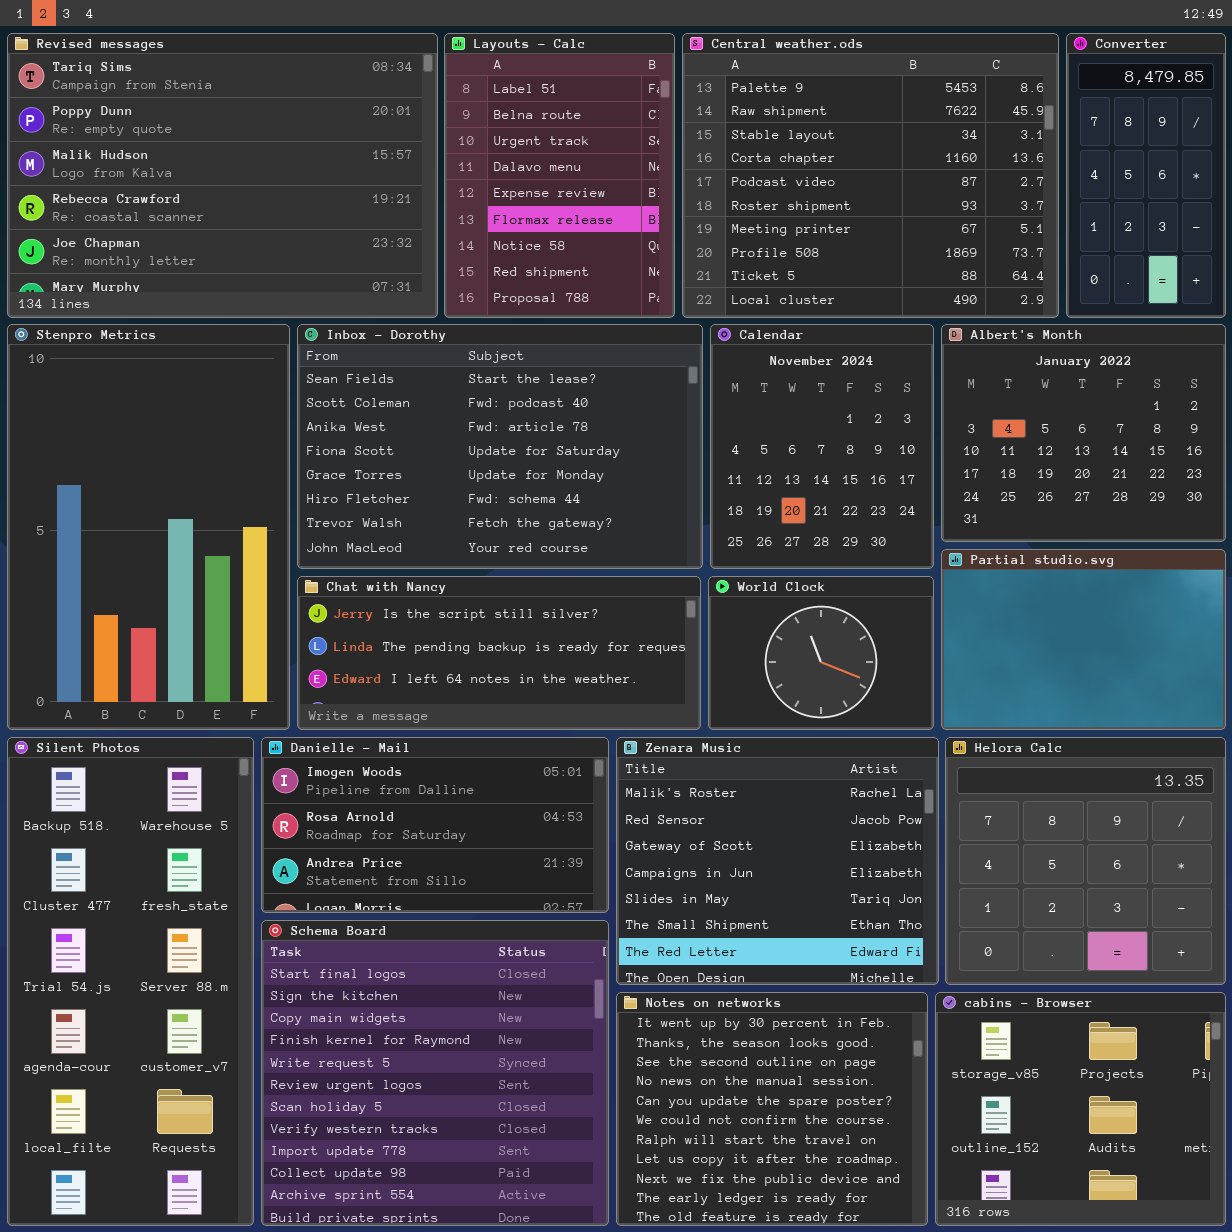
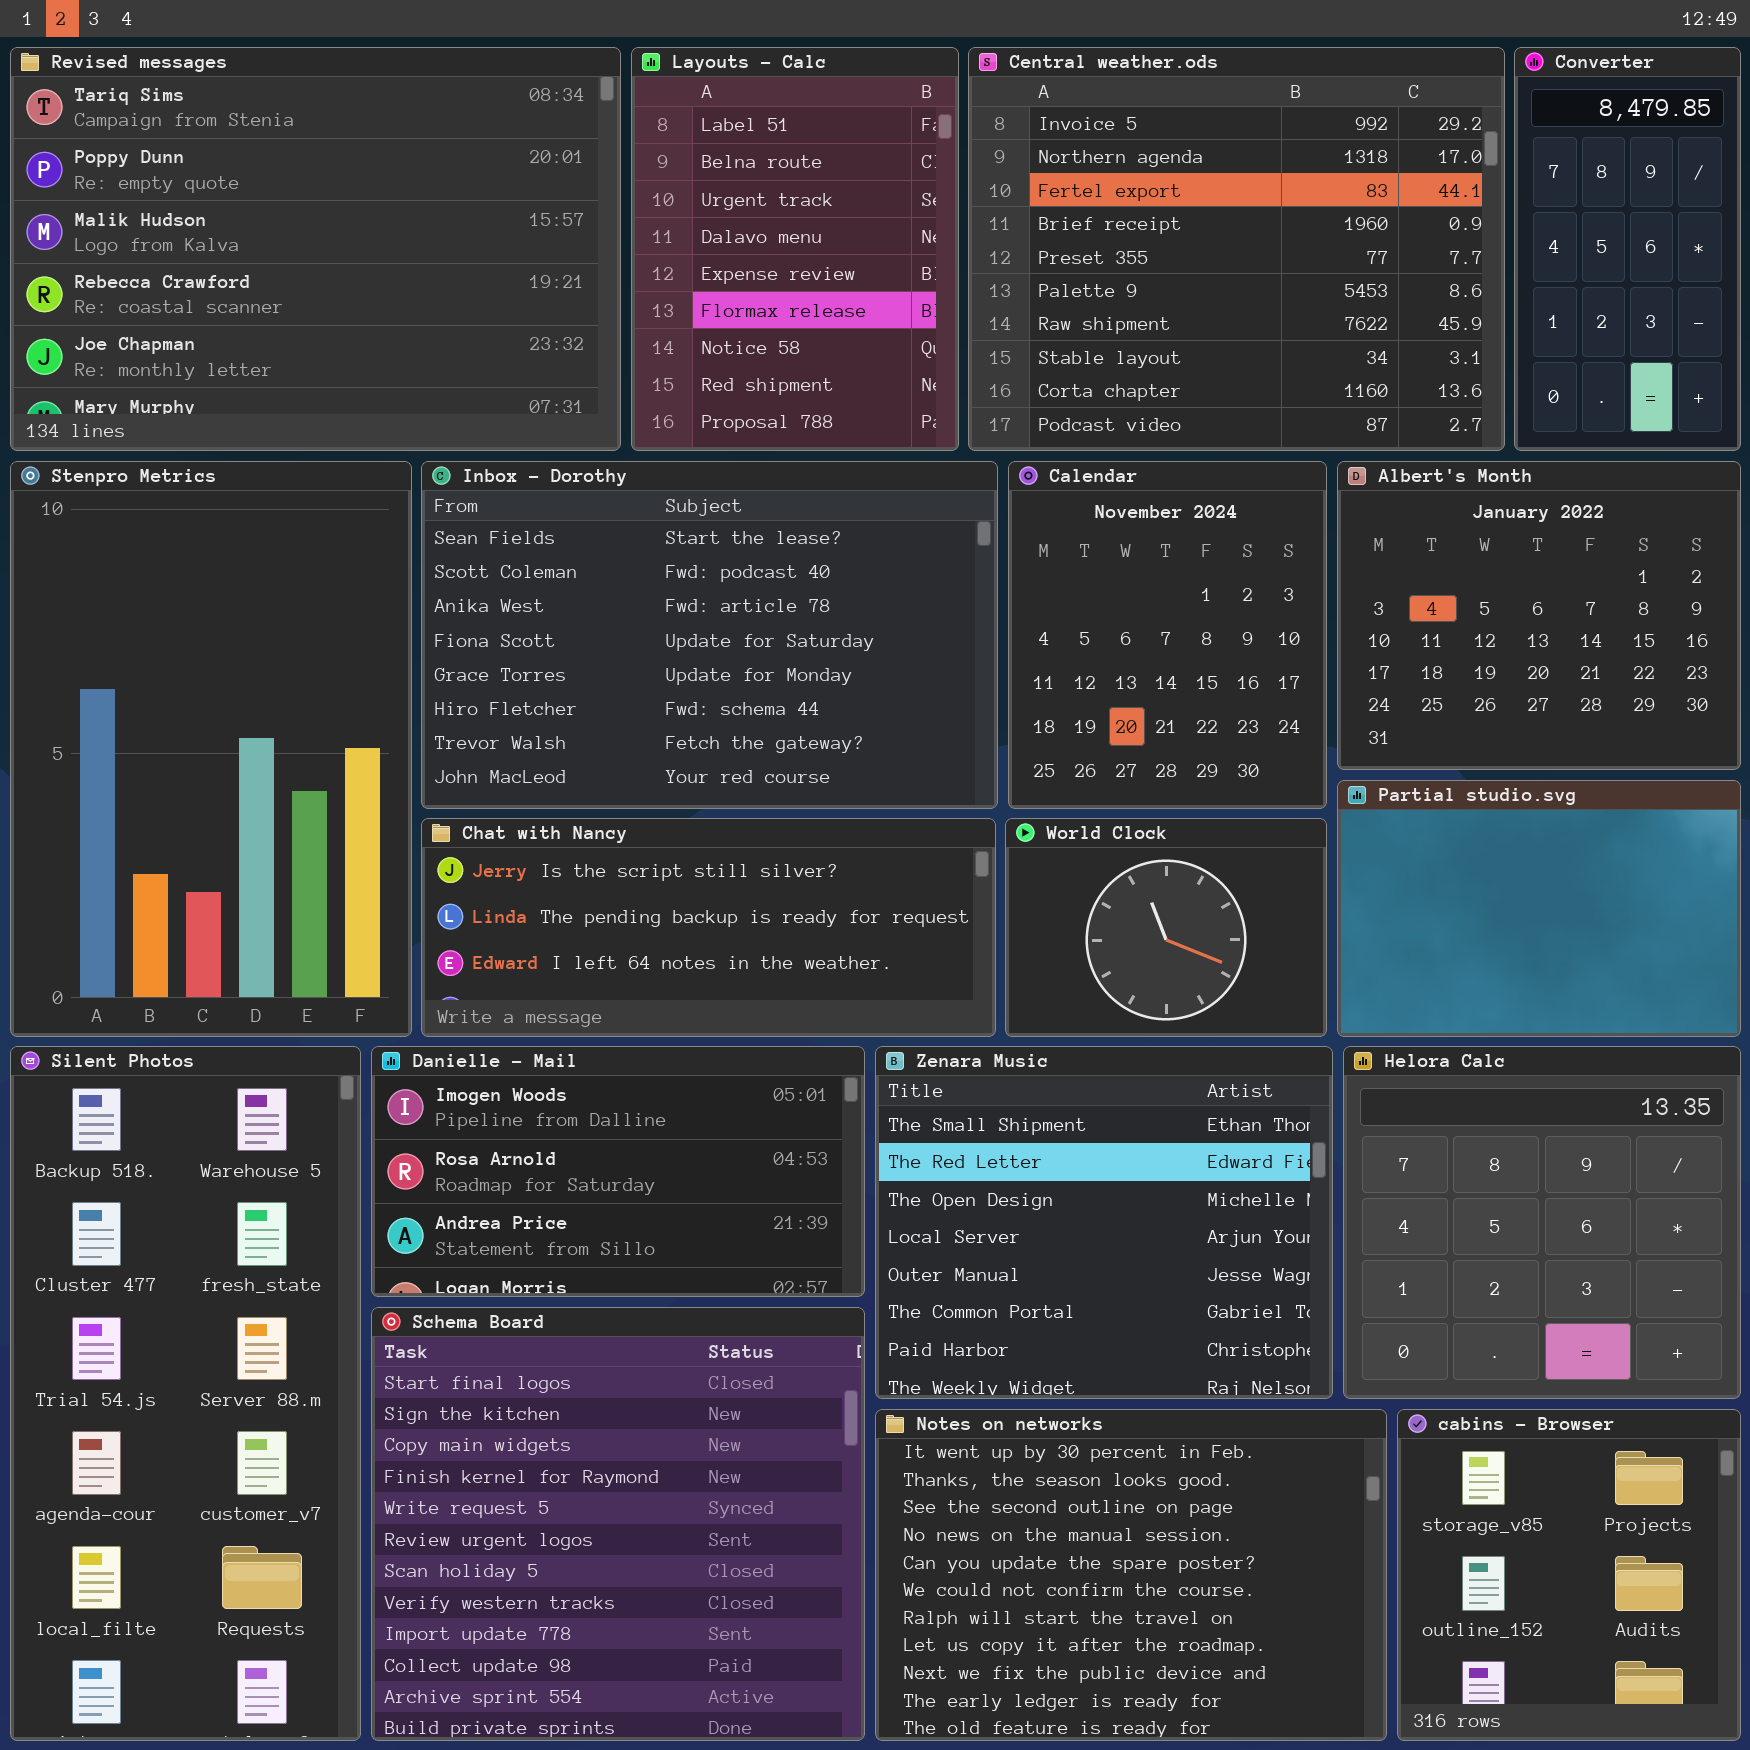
Central weather.ods: [682,33,1059,318] -> [968,47,1505,451], scrolled up 5 rows
Zenara Music: [616,737,939,985] -> [875,1046,1333,1399], scrolled down 5 rows
Notes on networks: [616,992,928,1226] -> [875,1409,1387,1741], resized
cabins - Browser: [935,992,1226,1226] -> [1397,1409,1741,1741], resized

